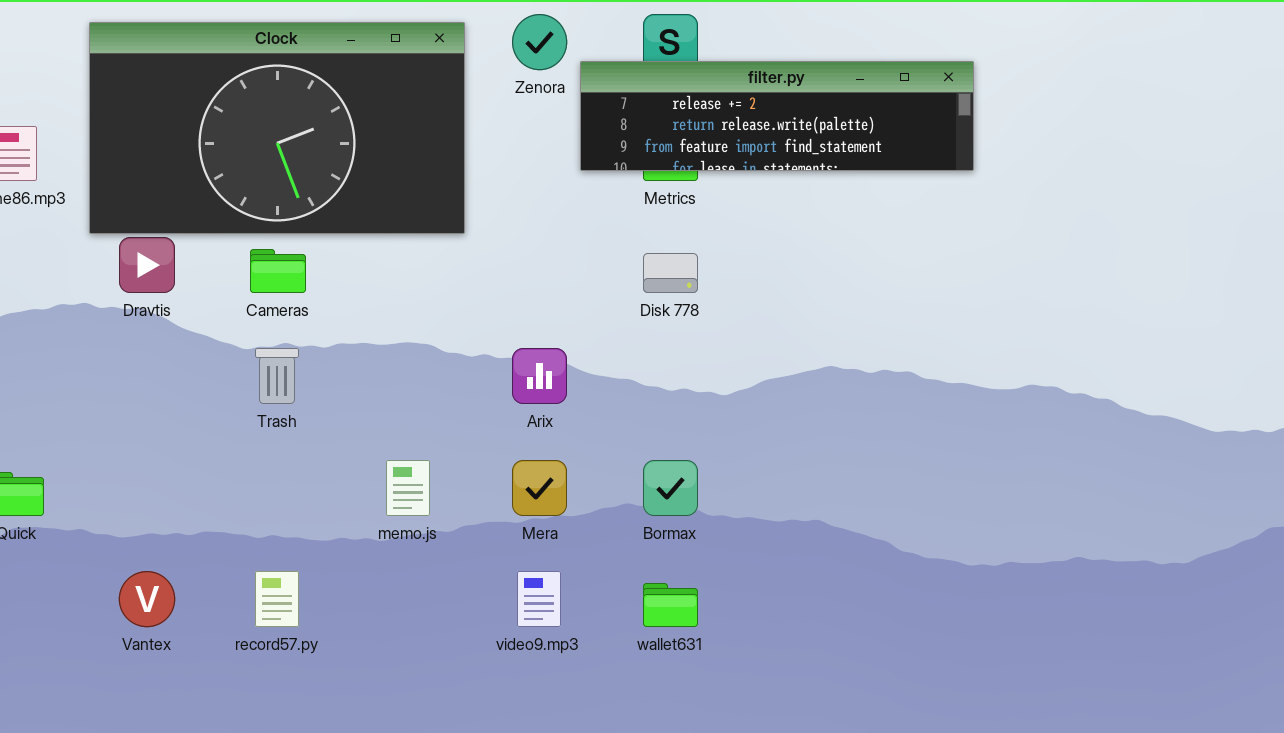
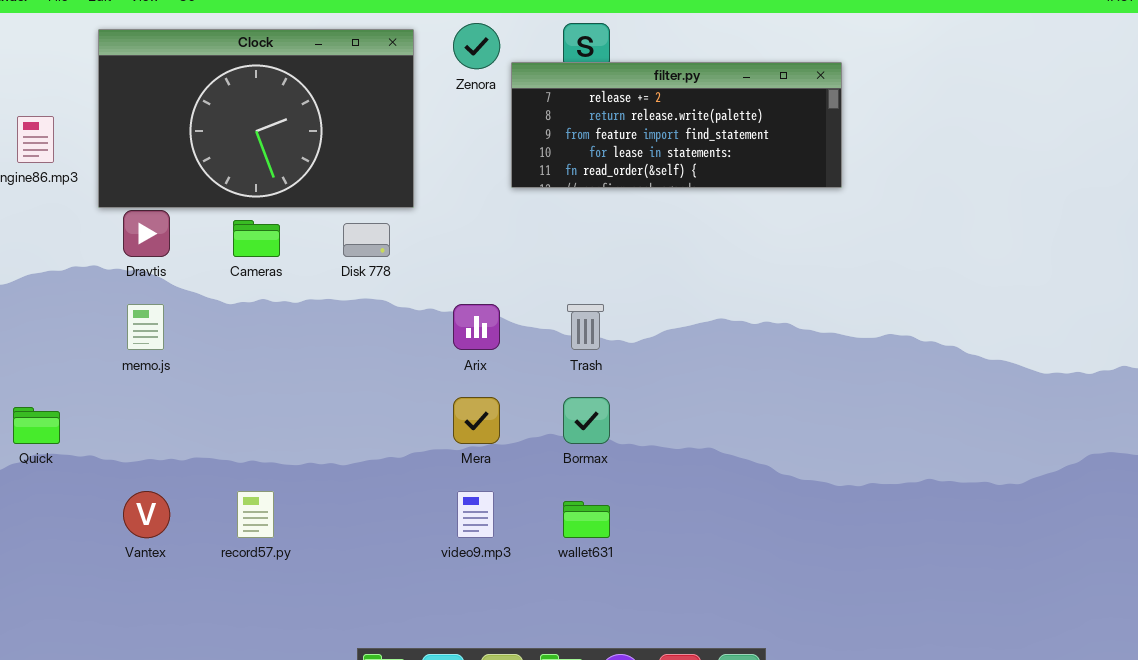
filter.py: [580,61,974,171] -> [511,62,842,188], resized
Disk 778: [643,253,698,293] -> [343,223,390,257], moved
Trash: [255,348,299,404] -> [567,304,604,350], moved
memo.js: [386,460,430,516] -> [127,304,164,350], moved

